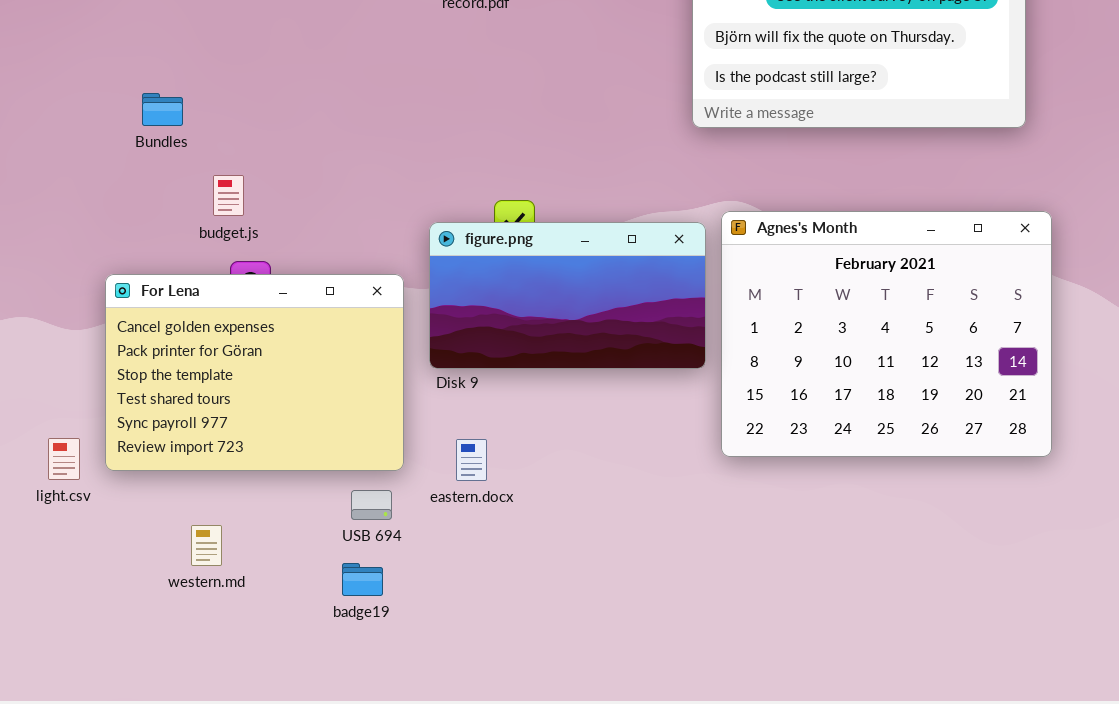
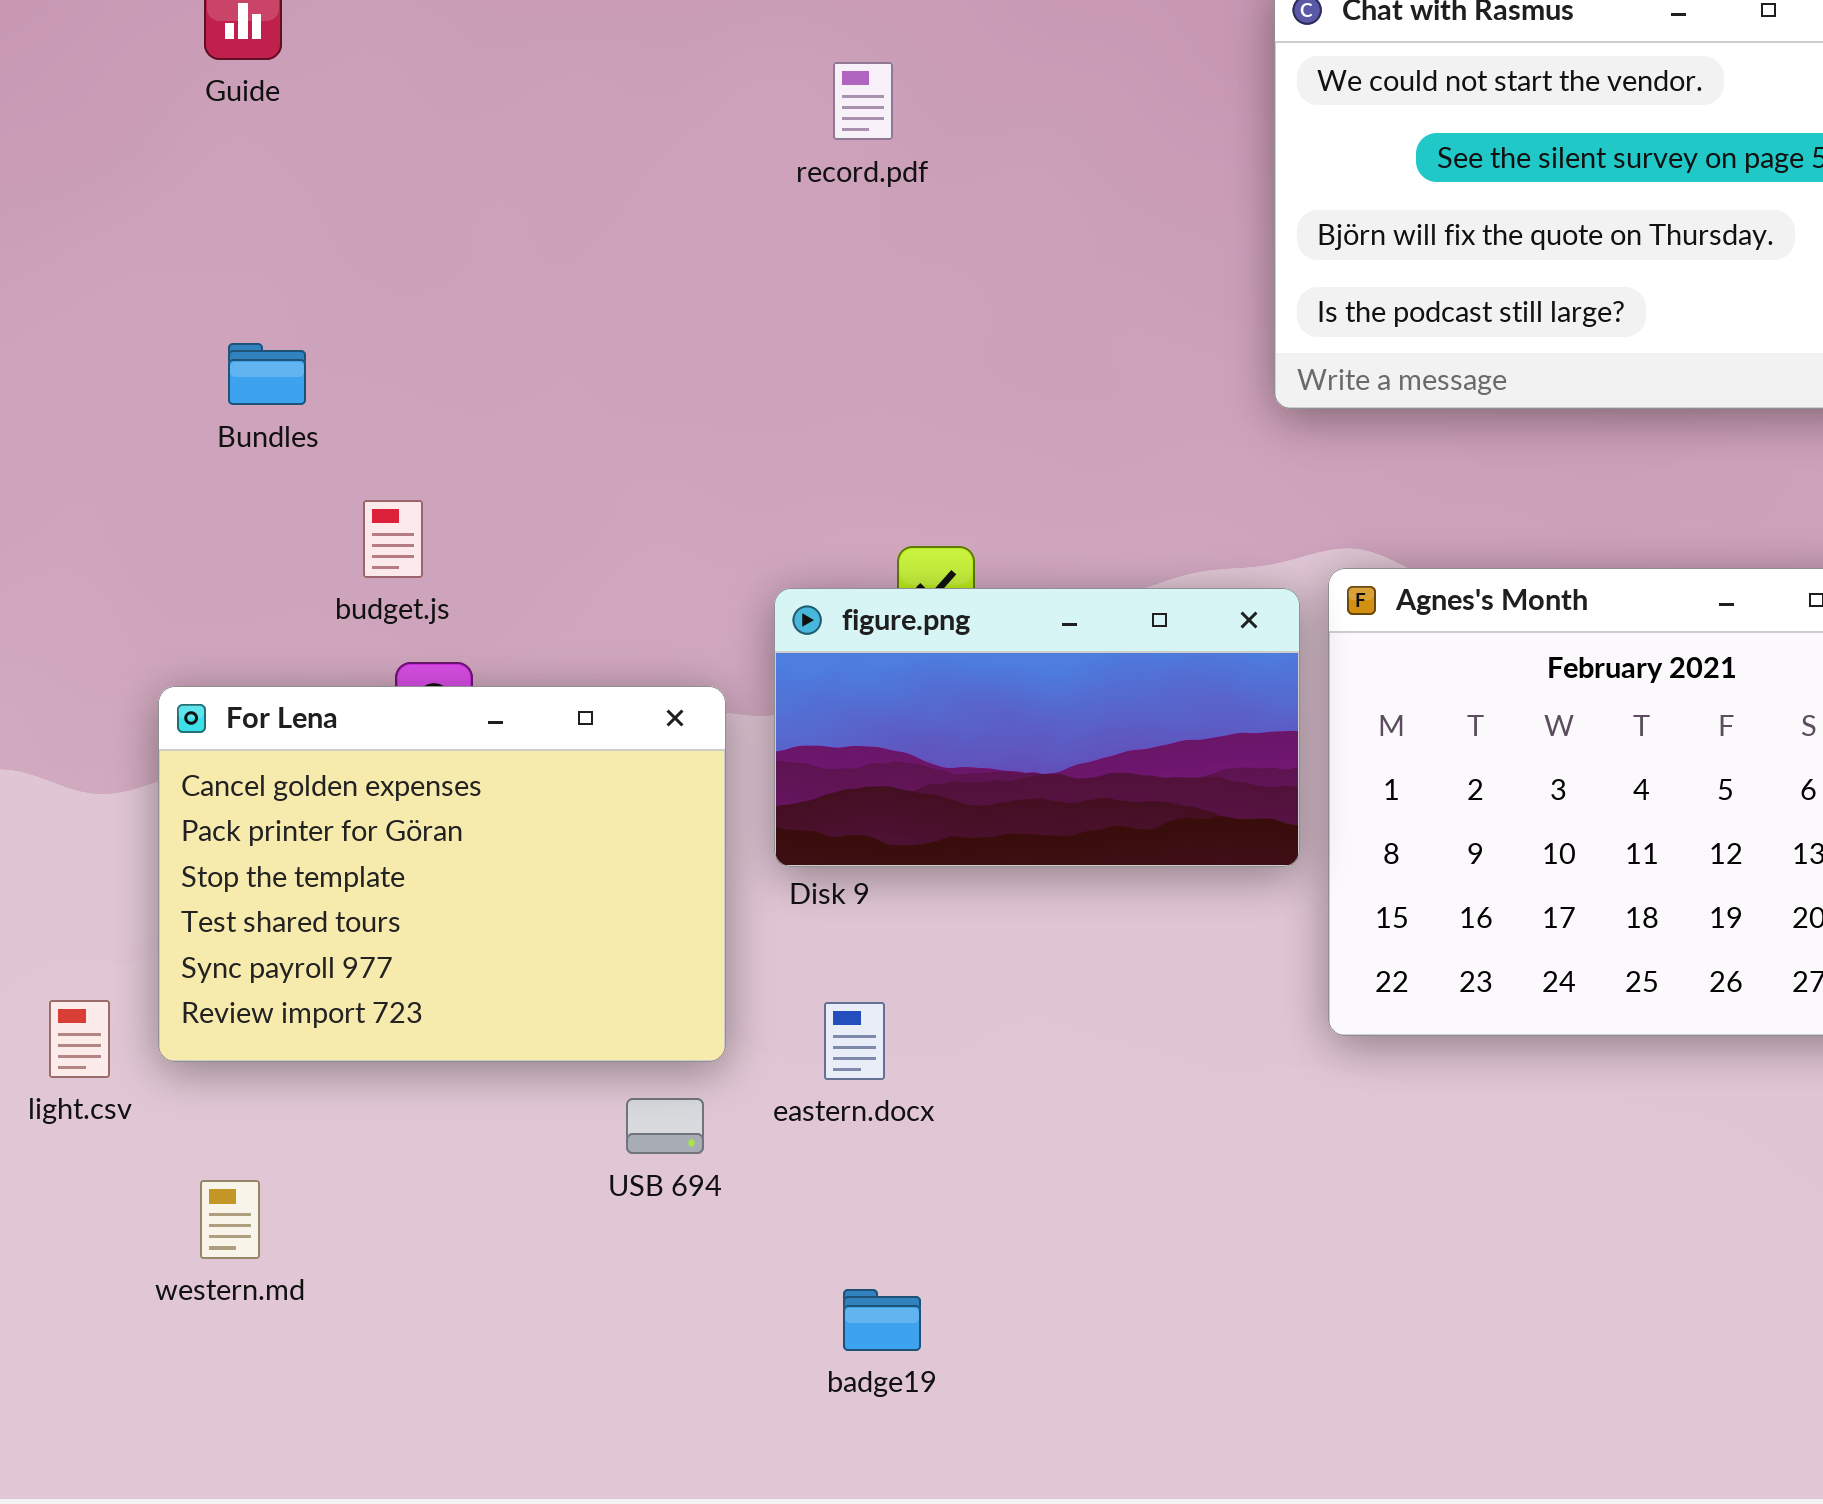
western.md: [191,525,222,566] -> [200,1180,260,1259], moved
badge19: [342,563,383,596] -> [843,1289,921,1351], moved

